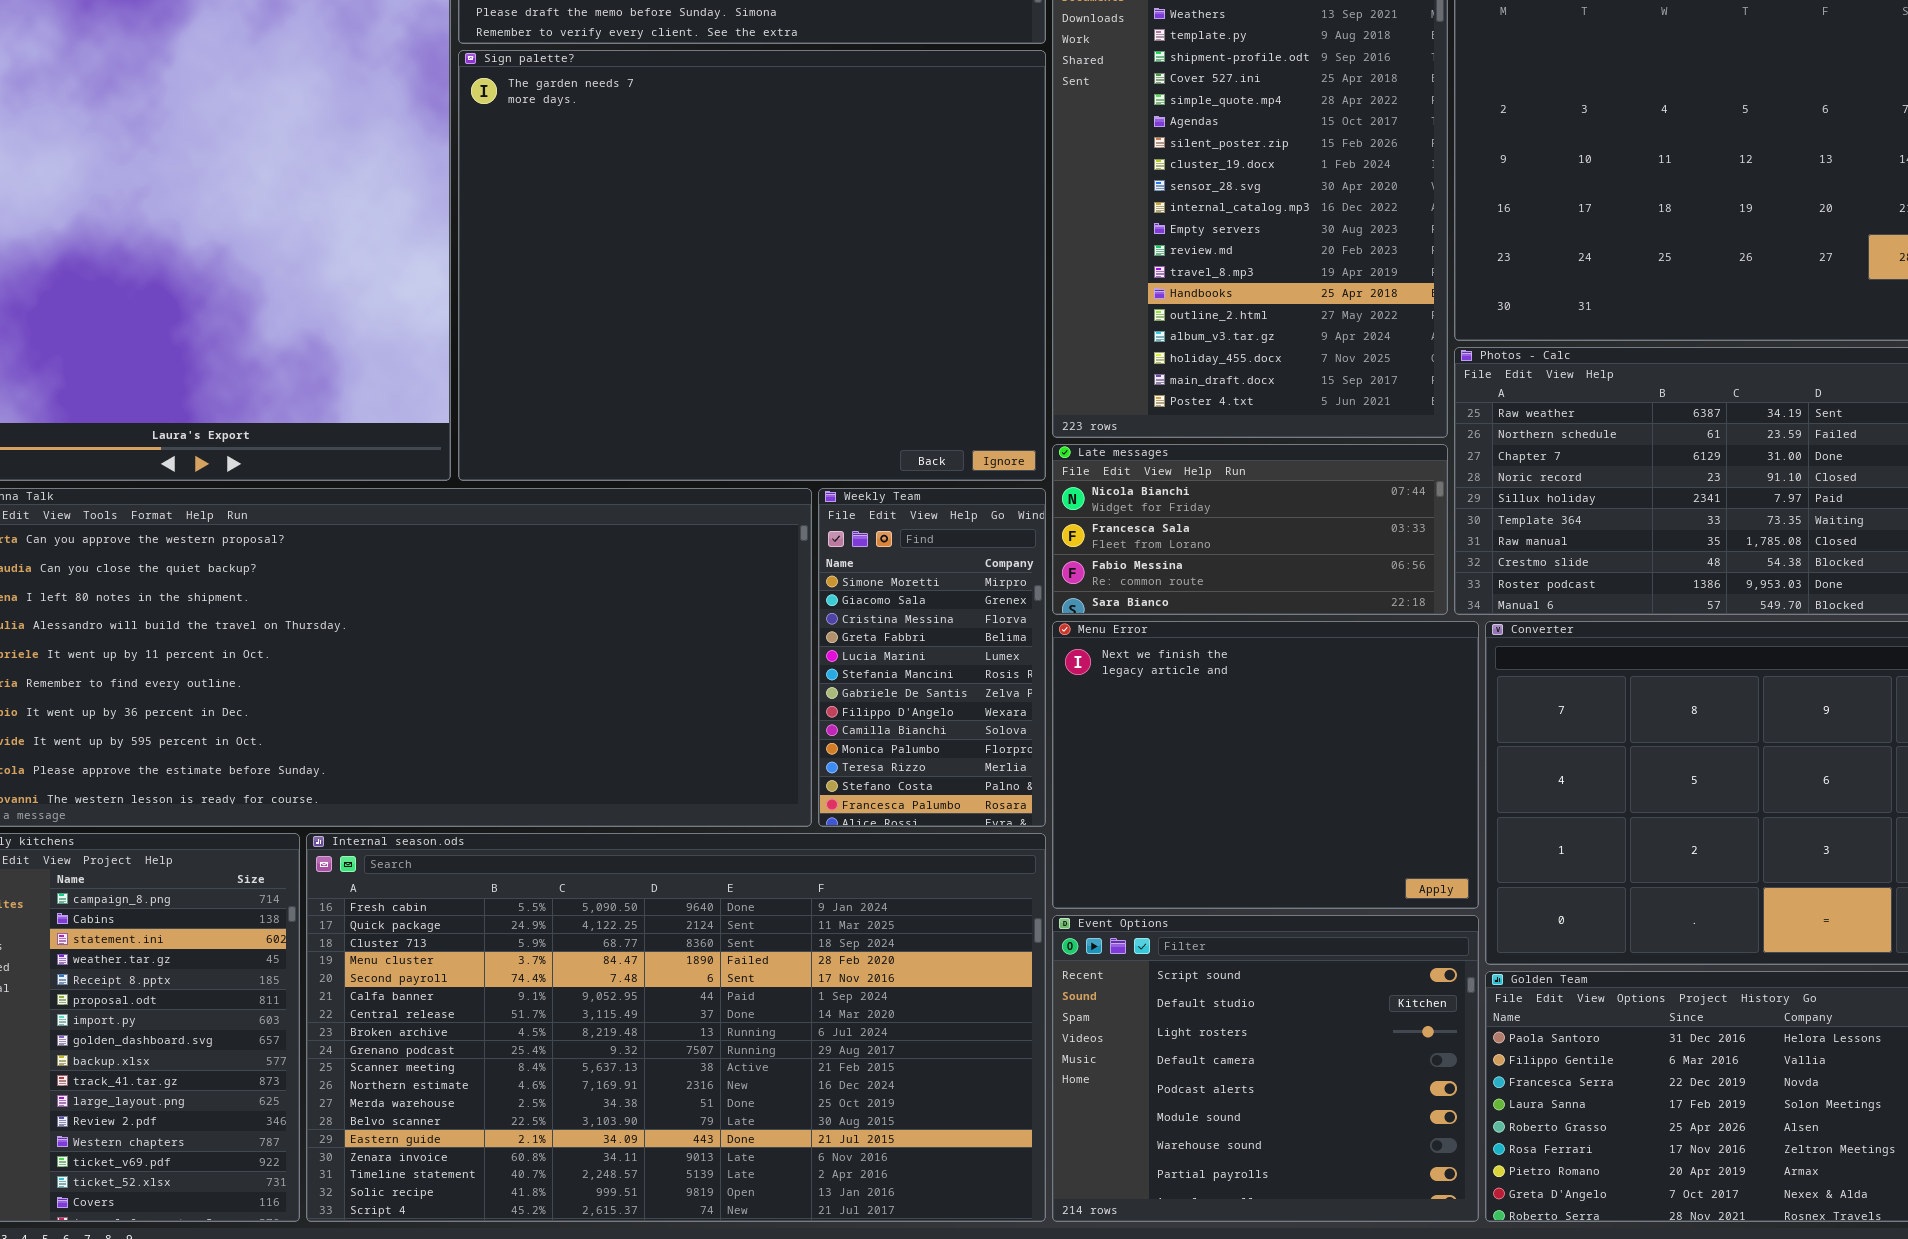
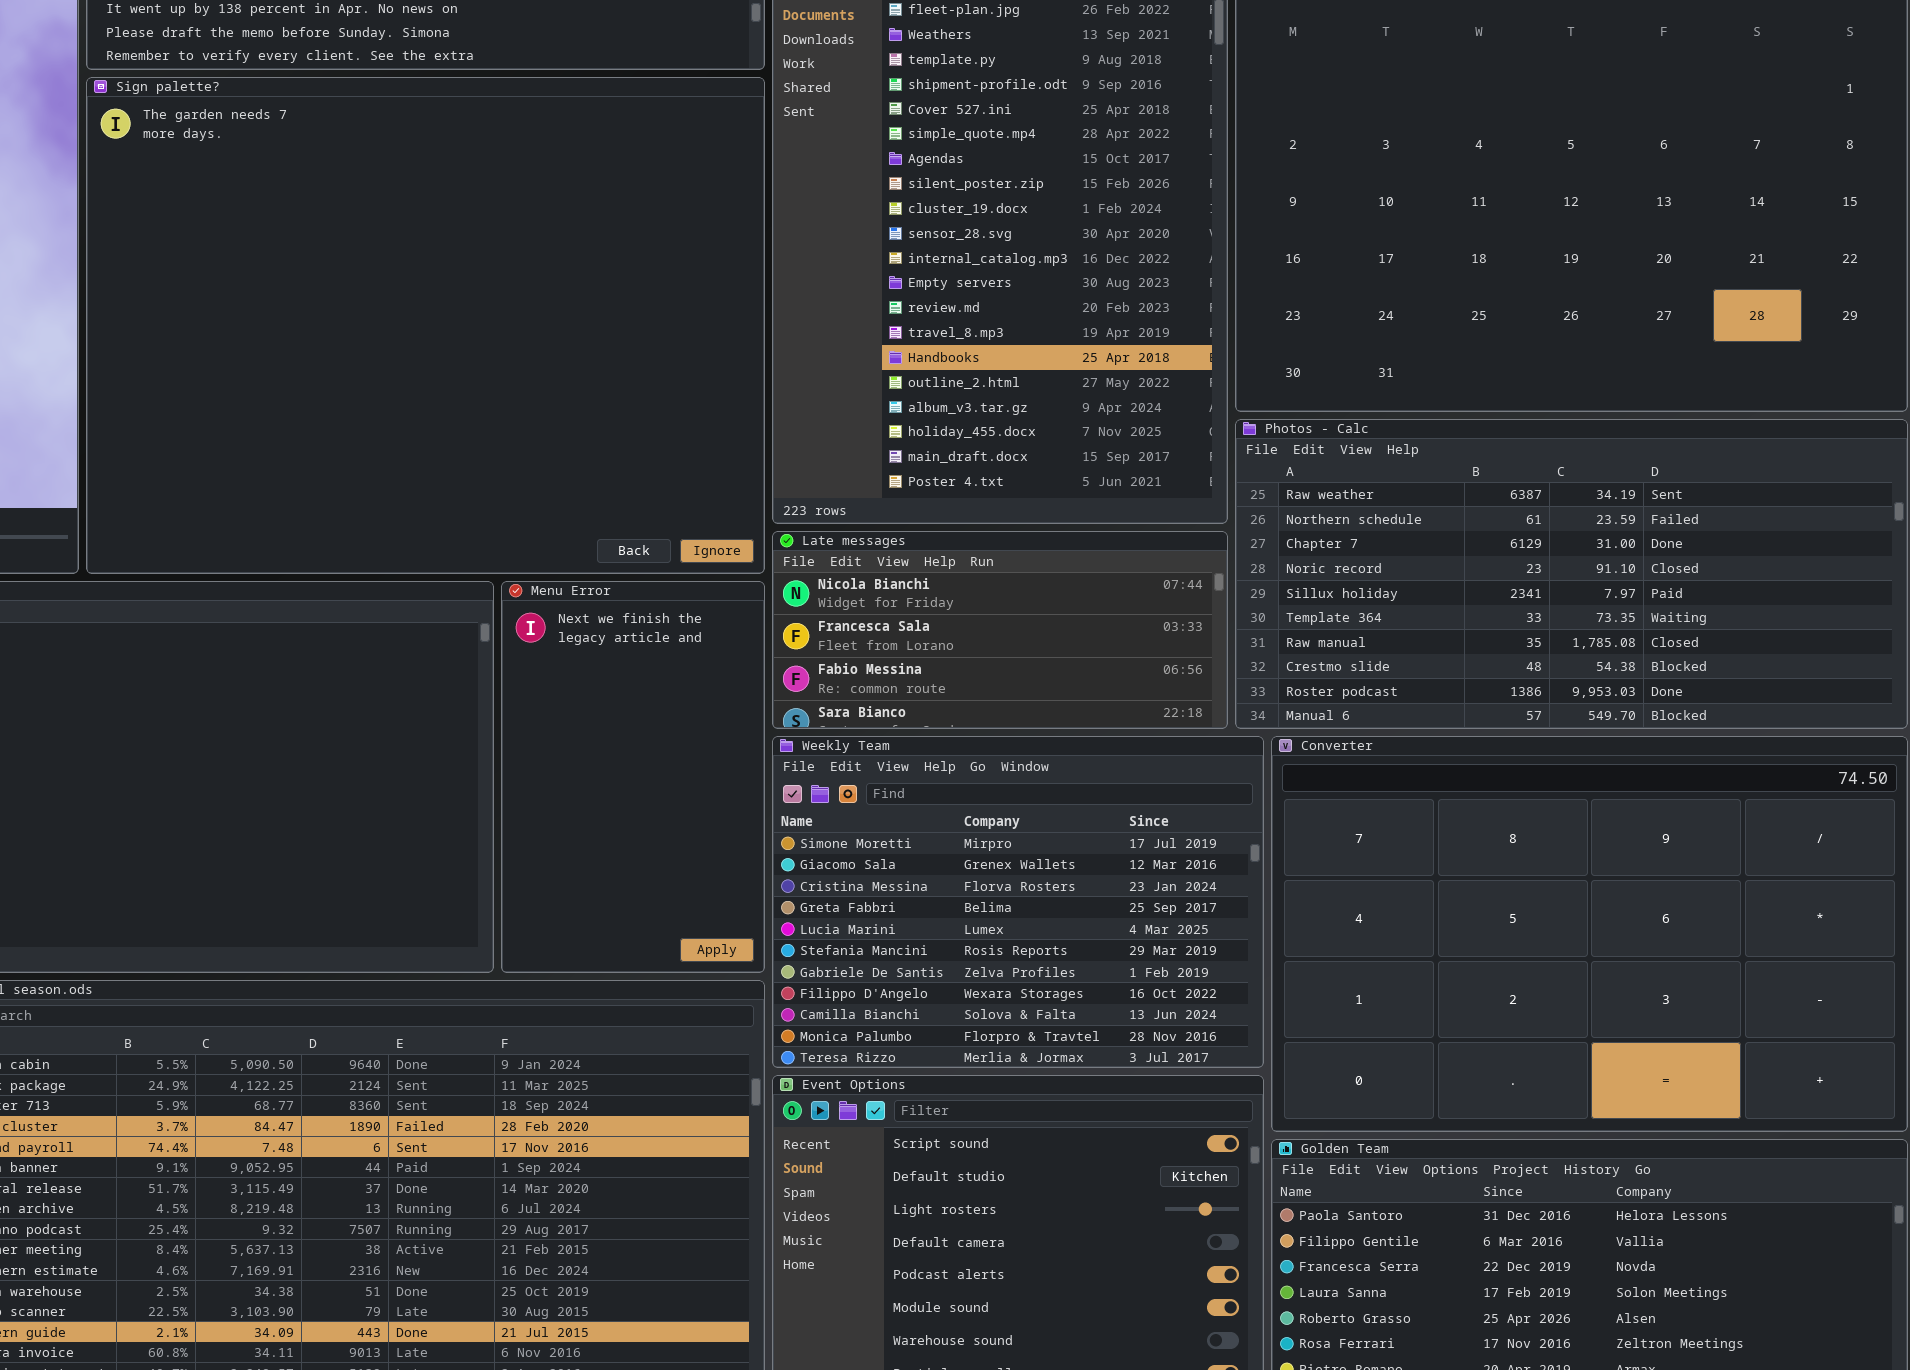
Weekly Team: [818,488,1046,827] -> [772,736,1264,1068], moved, resized
Menu Error: [1052,621,1479,909] -> [501,581,765,973], moved, resized

